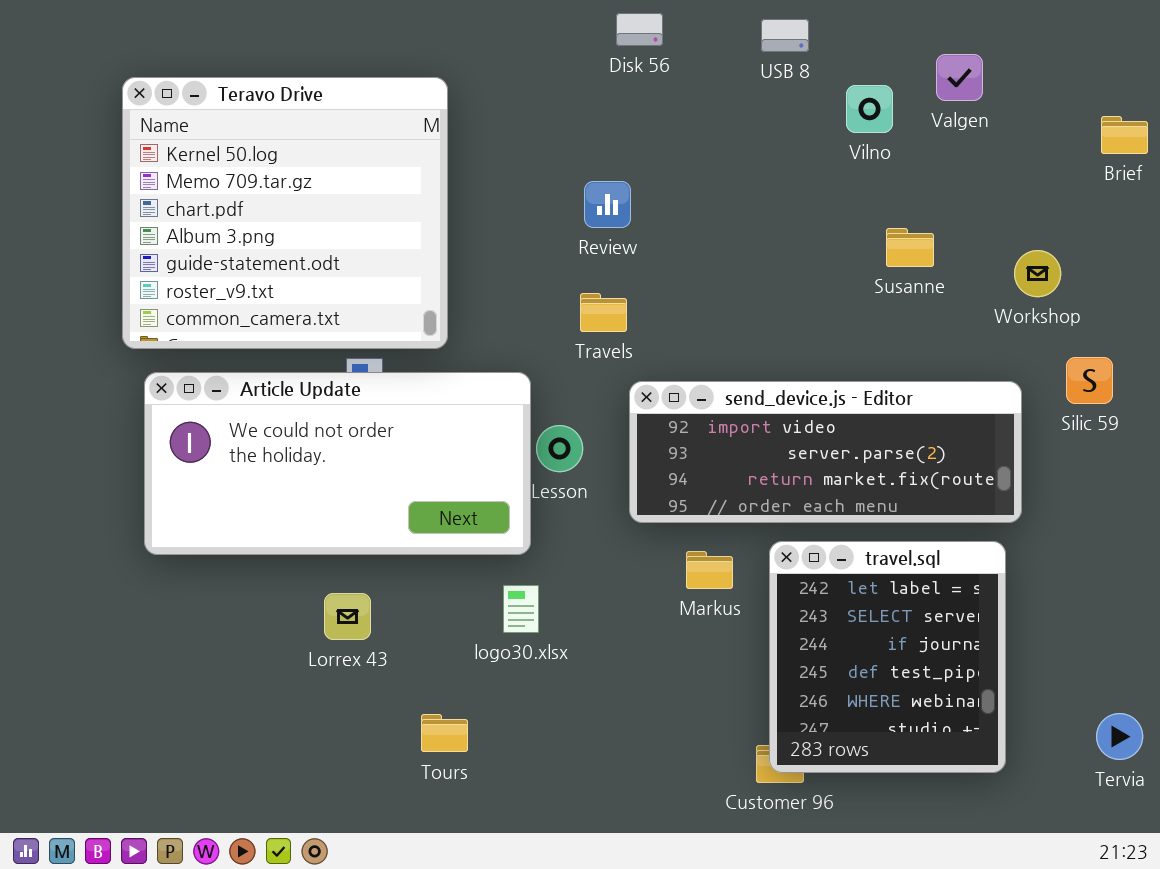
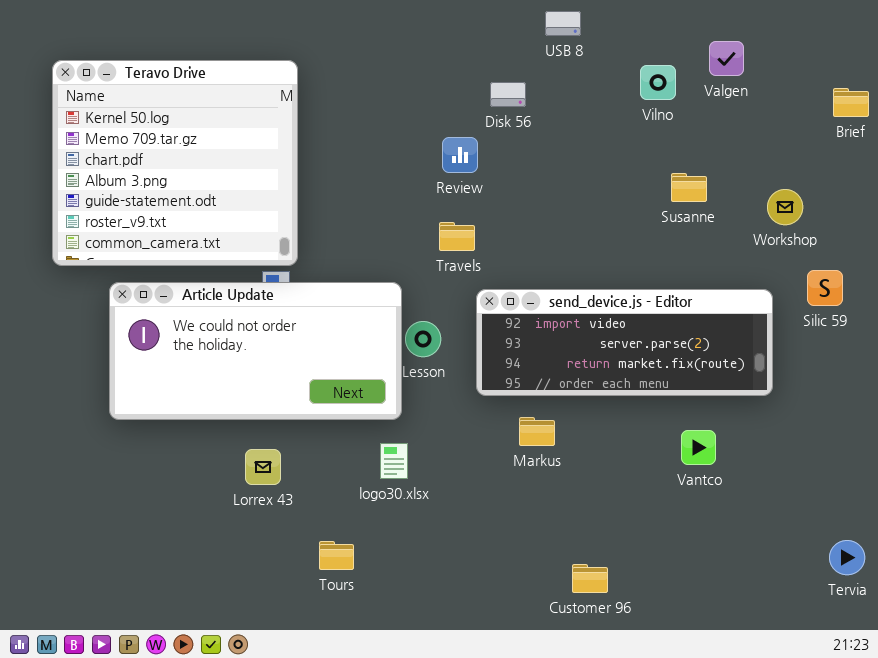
Disk 56: [616,13,663,46] -> [490,82,526,107], moved
USB 8: [761,19,809,52] -> [545,11,581,36], moved
Teravo Drive: [122,77,448,349] -> [52,60,298,266], moved
travel.sql: [769,541,1006,773] -> none, closed

